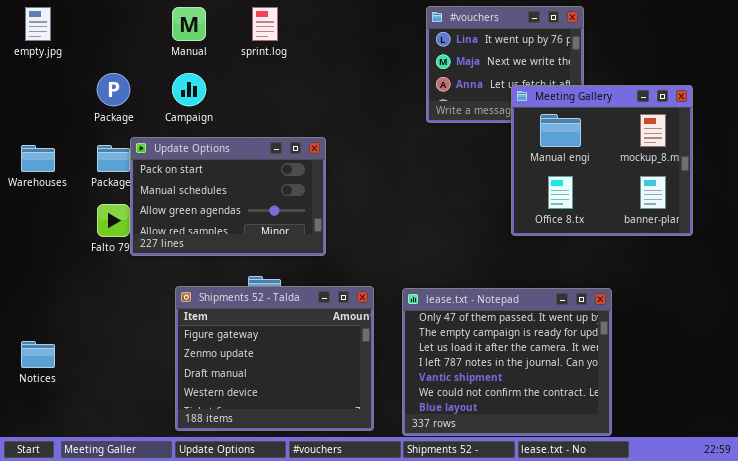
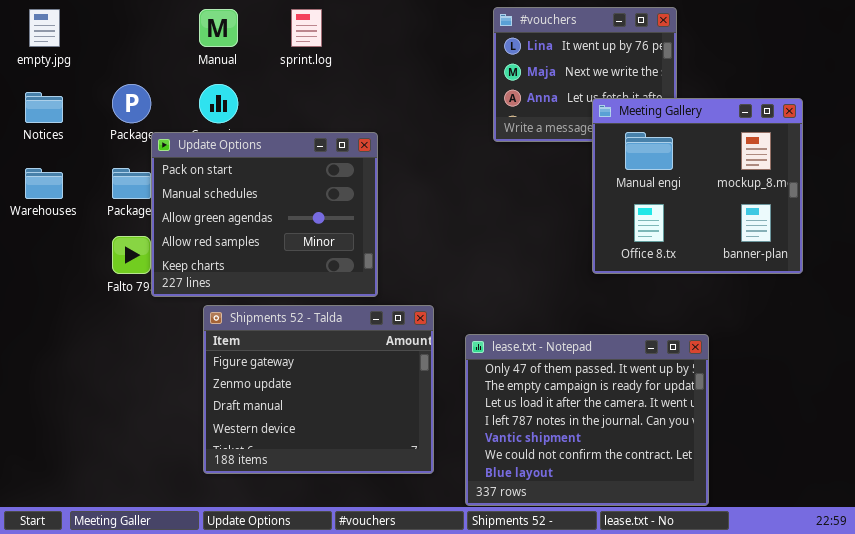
Update Options: [130,137,326,256] -> [151,132,378,297], resized
Shipments 52 - Talda: [175,286,374,431] -> [203,305,434,474], moved
Notices: [21,341,55,368] -> [25,92,63,123], moved

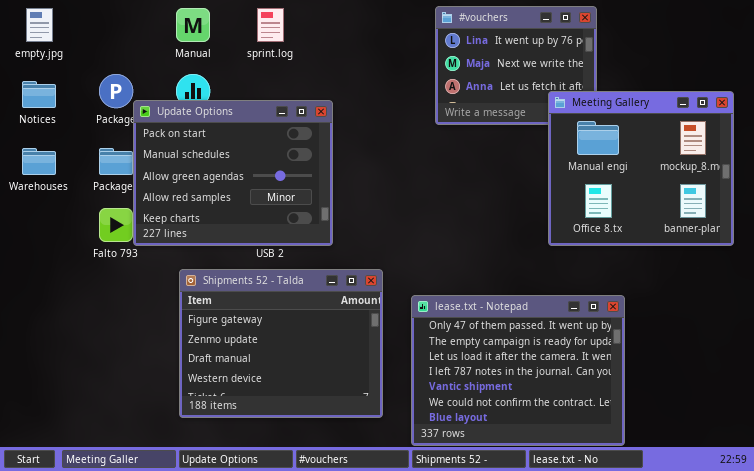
Meeting Gallery: [592,98,803,274] -> [548,91,734,246], moved
Update Options: [151,132,378,297] -> [133,100,333,246], moved

